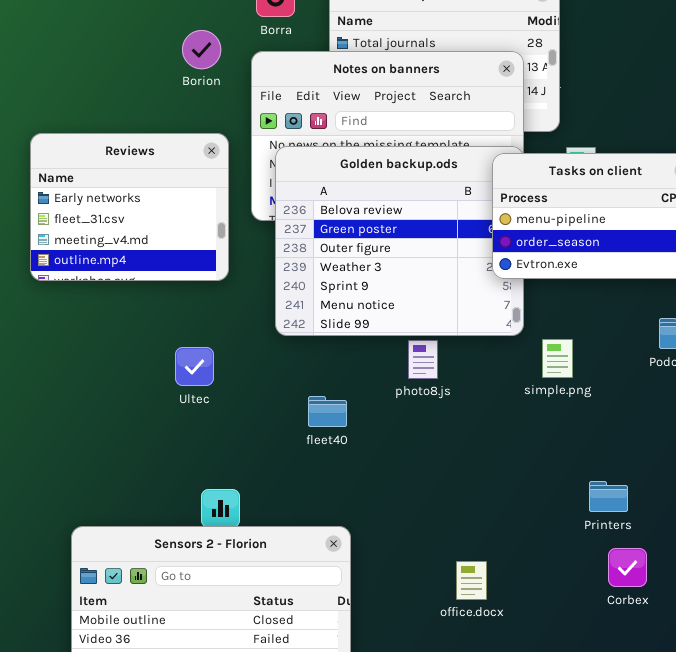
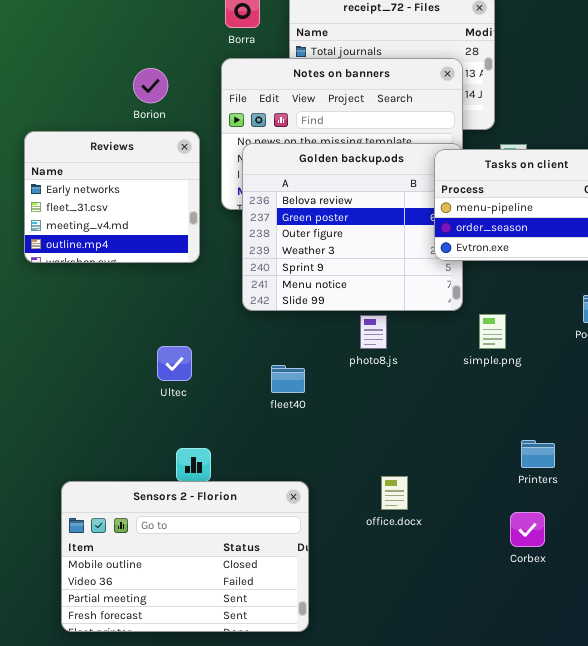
Borion: [182,30,221,69] -> [133,68,168,103], moved
Ultec: [175,347,214,386] -> [157,346,192,381], moved
Corbex: [608,548,647,587] -> [510,512,545,547], moved
office.docx: [456,561,487,600] -> [381,476,408,510], moved

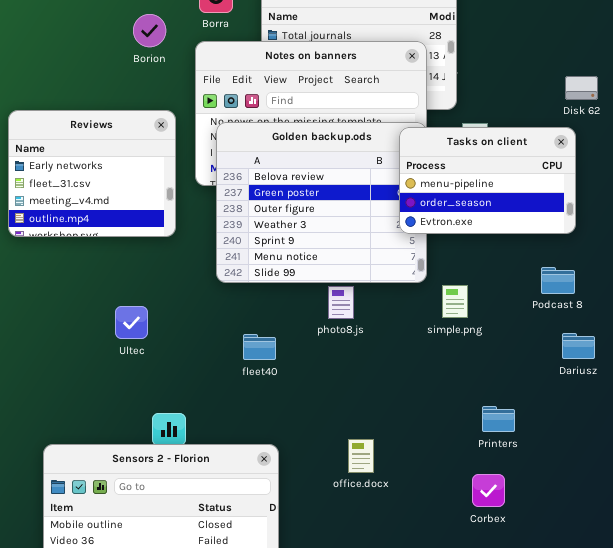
Borion: [133,68,168,103] -> [133,14,166,47], moved
Ultec: [157,346,192,381] -> [115,306,148,339], moved

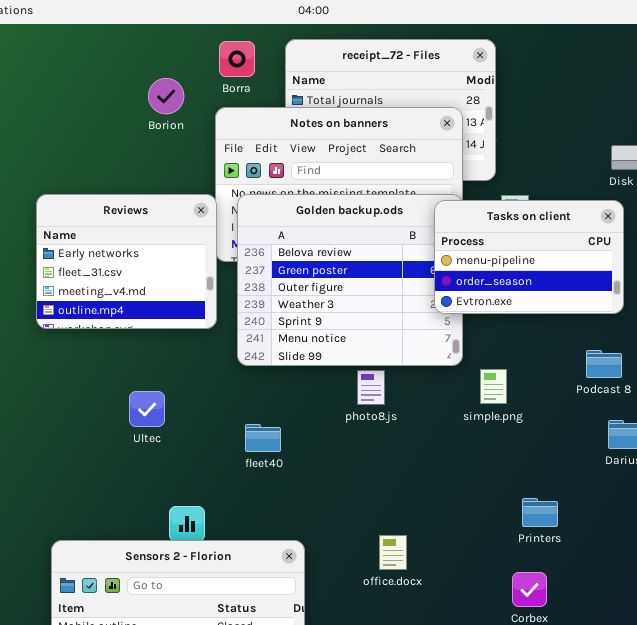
Reviews: [8,110,176,237] -> [36,194,217,329], moved
fleet40: [243,334,276,360] -> [245,424,281,452], moved

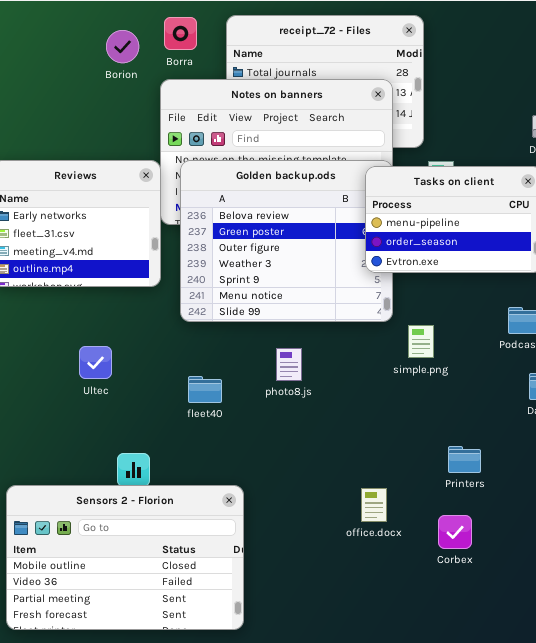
Borion: [148,78,184,114] -> [106,30,139,63], moved
photo8.js: [357,370,385,405] -> [276,348,302,381], moved
office.docx: [379,535,407,570] -> [361,488,387,522], moved

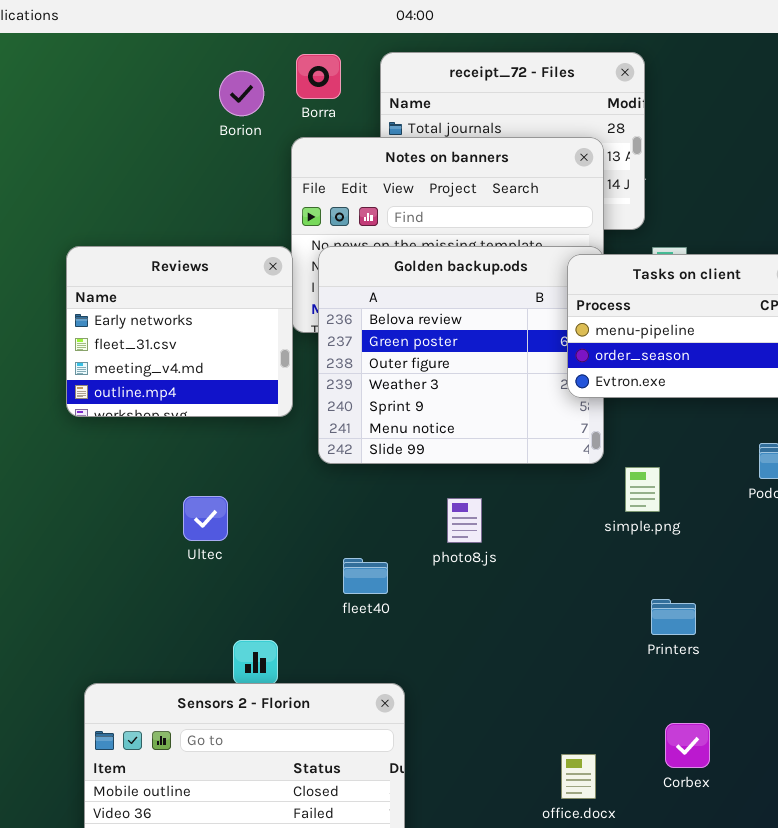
fleet40: [188,376,222,403] -> [343,558,388,594], moved
Printers: [448,446,481,473] -> [651,599,696,635], moved
office.docx: [361,488,387,522] -> [561,754,596,799], moved

